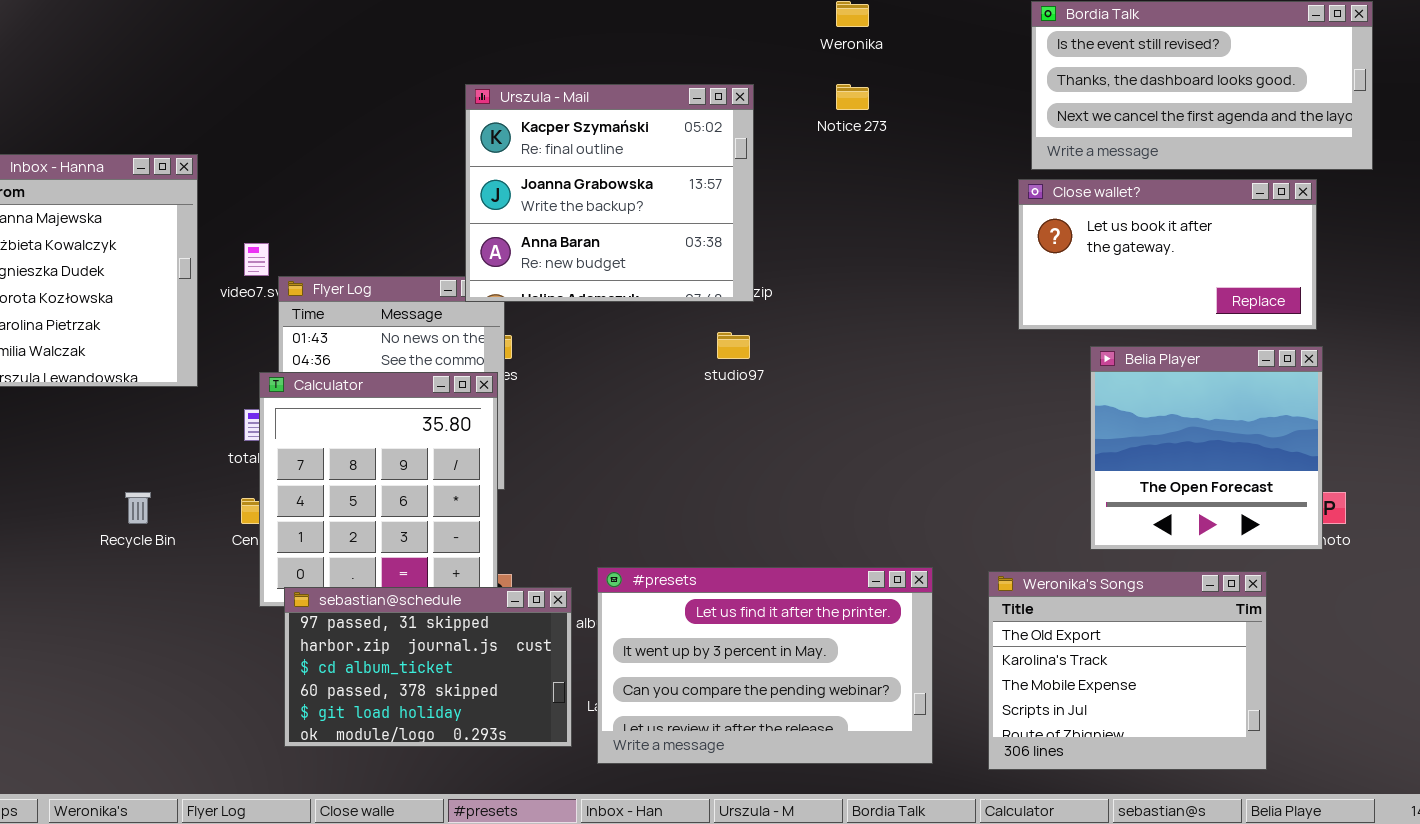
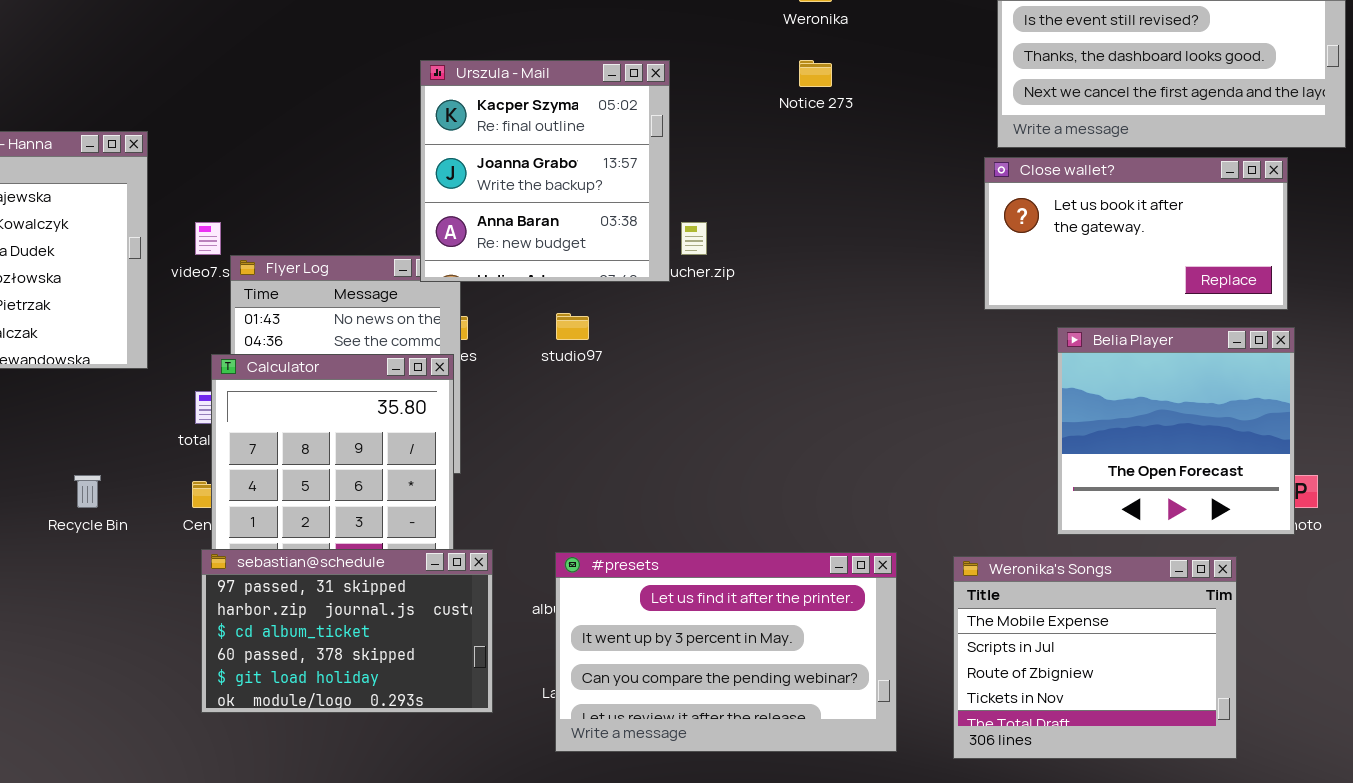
Urszula - Mail: [465,84,754,302] -> [420,60,670,282], resized
studio97: [717,332,750,359] -> [556,313,589,340], moved
Weronika's Songs: [988,571,1267,770] -> [953,556,1237,759], scrolled down 2 rows
sebastian@schedule: [284,587,572,747] -> [201,549,493,713], moved

